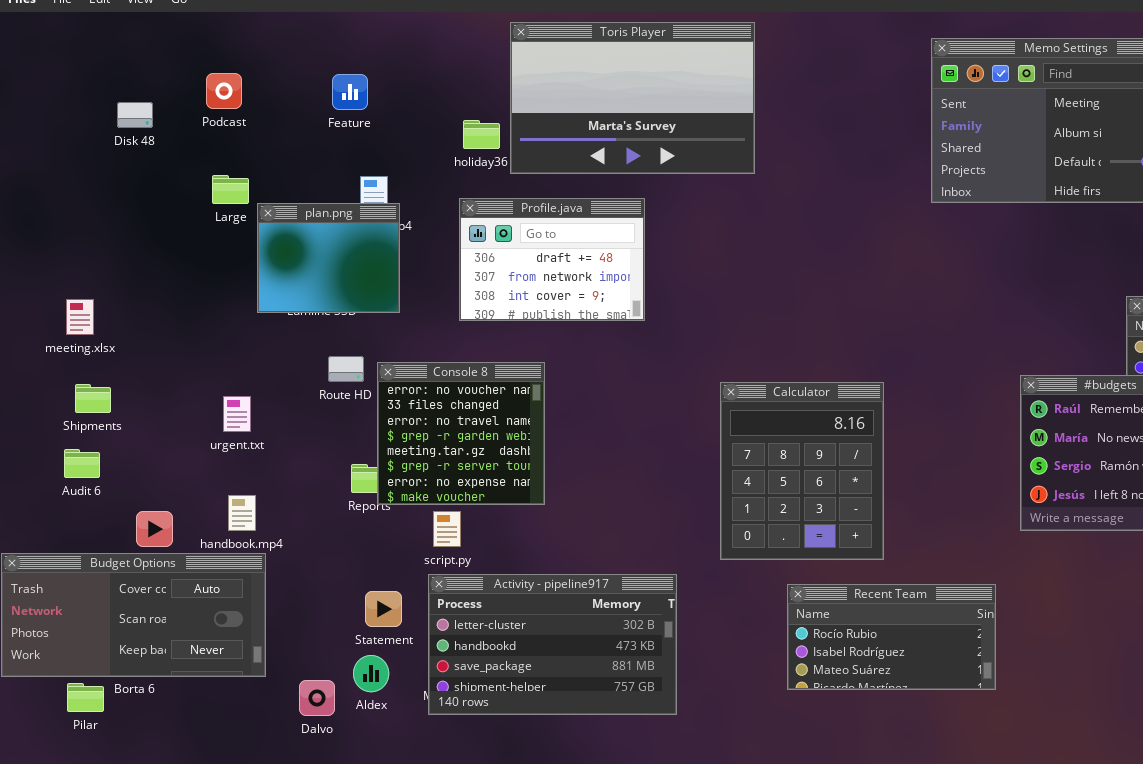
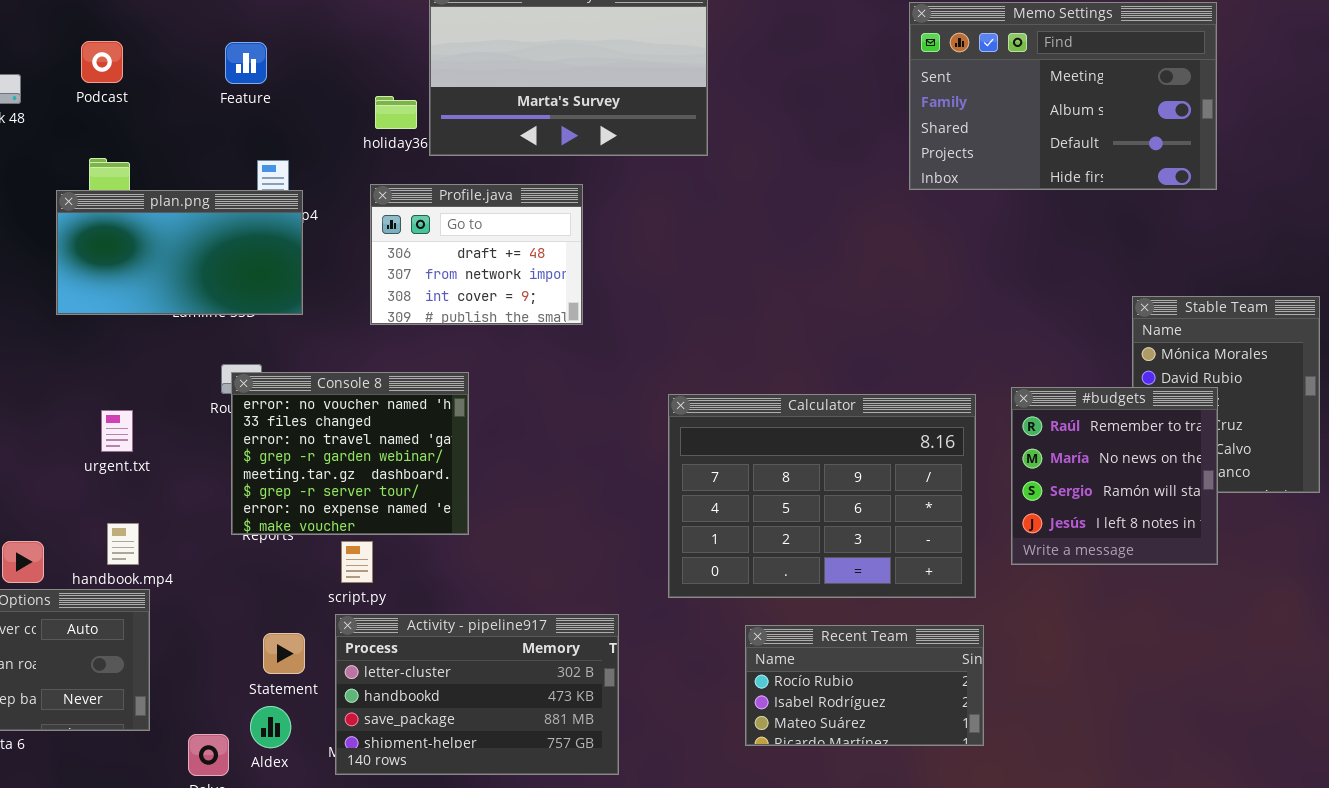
plan.png: [257,203,400,313] -> [56,190,303,315], resized
Console 8: [377,362,545,505] -> [231,372,469,535], resized
Calculator: [720,382,884,560] -> [668,394,976,598], resized

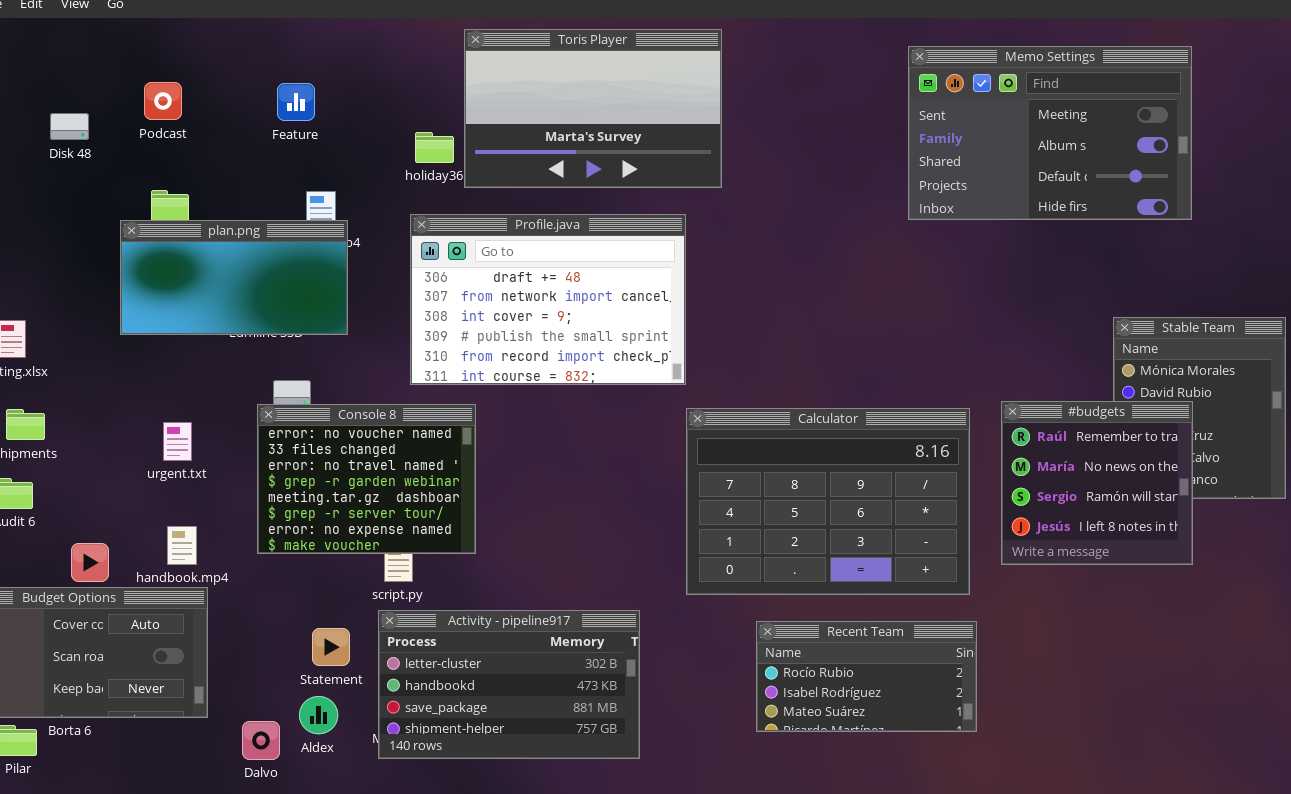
Profile.java: [370,184,583,325] -> [410,214,686,385], resized
Console 8: [231,372,469,535] -> [257,404,476,554], moved

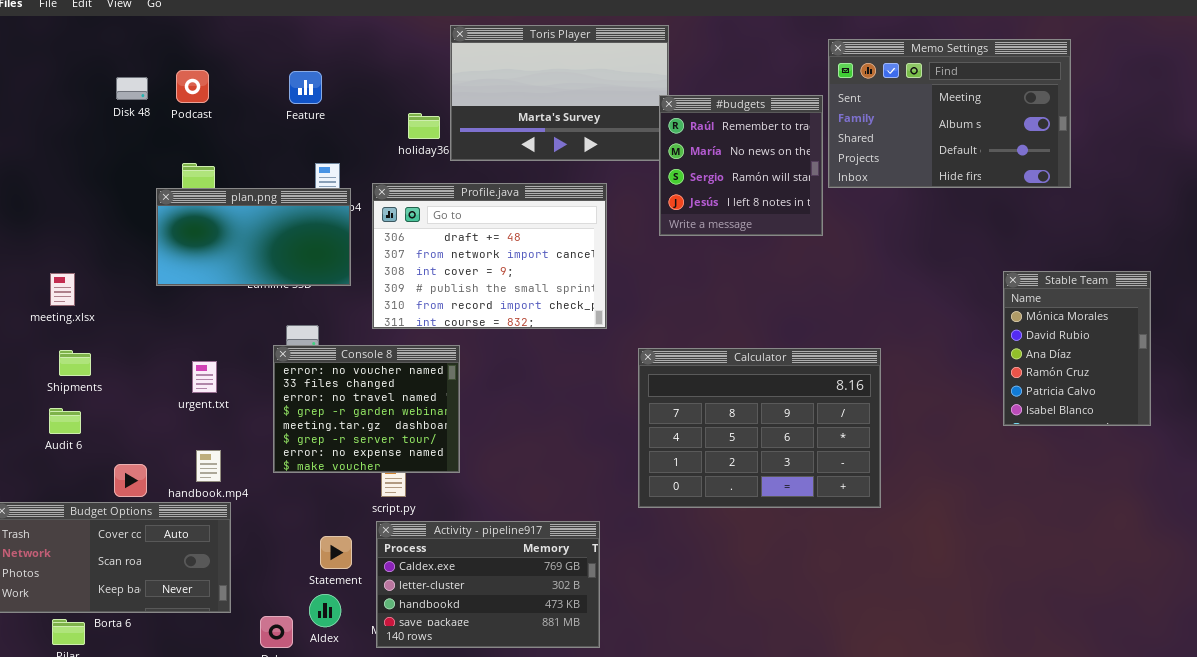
Disk 48: [50,113,89,140] -> [116,77,148,100], moved
Profile.java: [410,214,686,385] -> [372,183,607,329], moved
#budgets: [1001,401,1193,565] -> [659,95,823,236], moved
Activity - pipeline917: [378,610,640,759] -> [376,521,600,648], scrolled up 1 row
Recent Team: [756,621,977,732] -> none, closed

